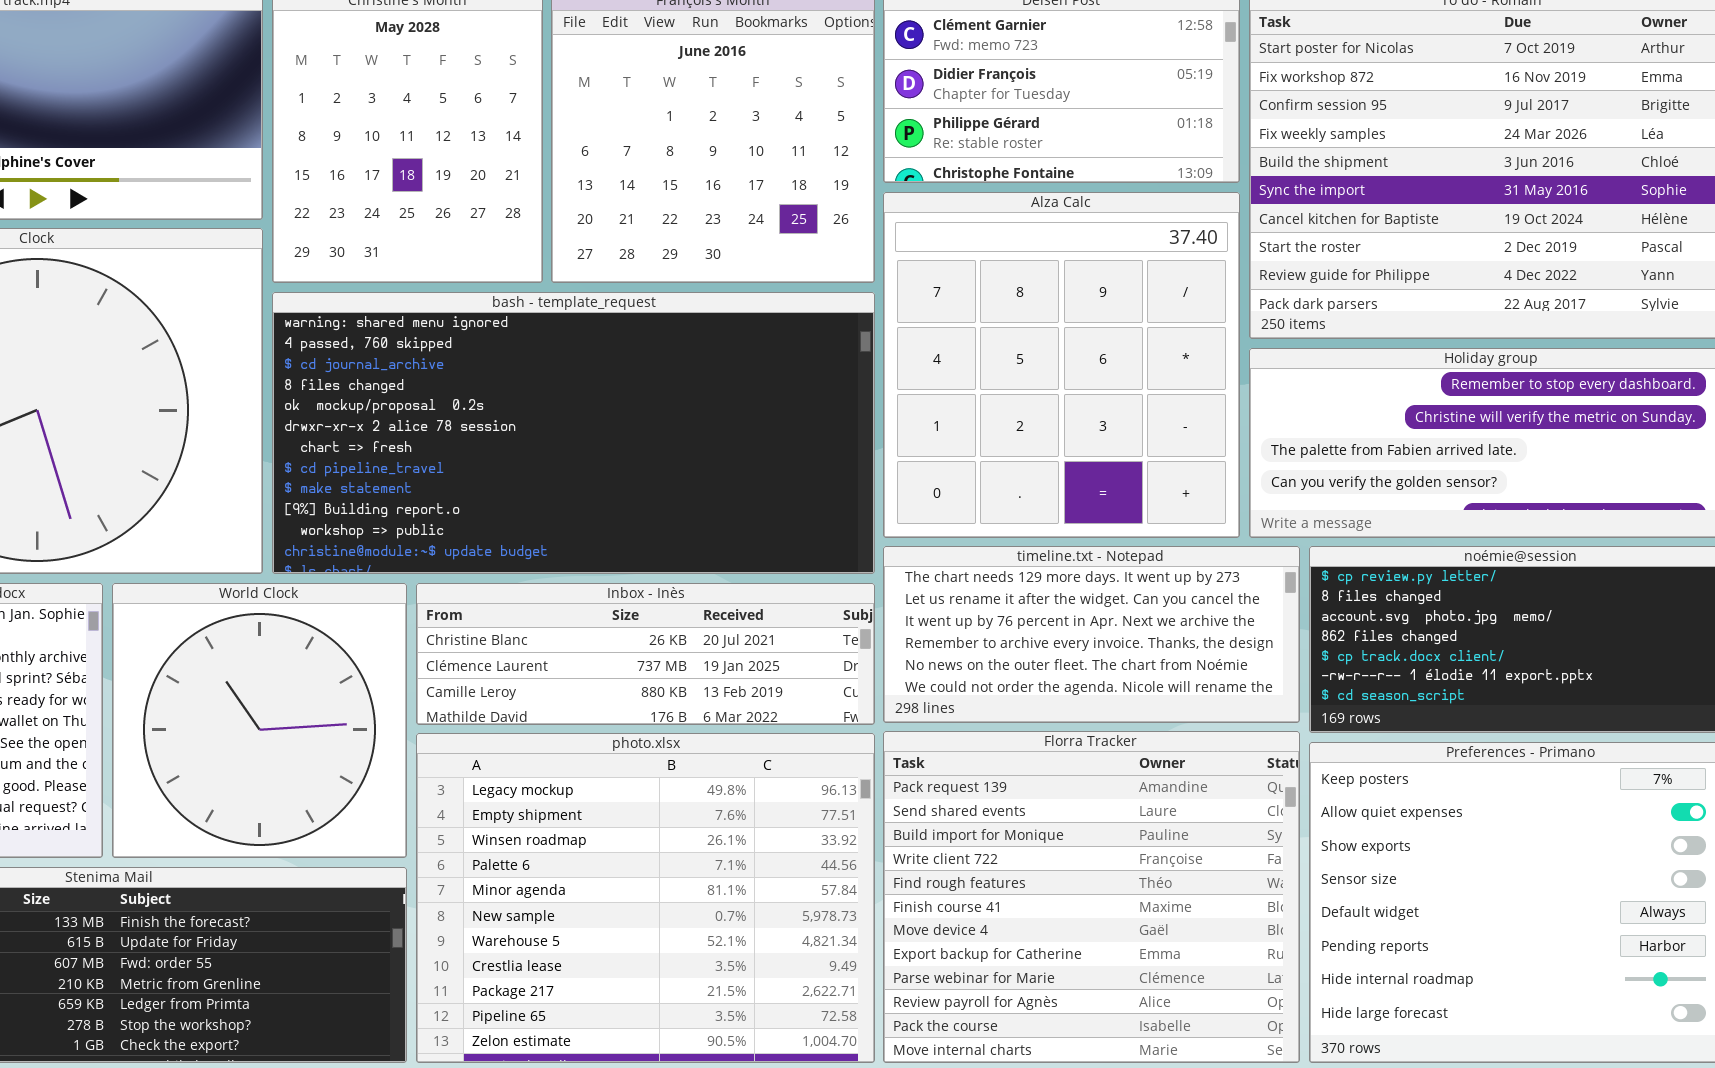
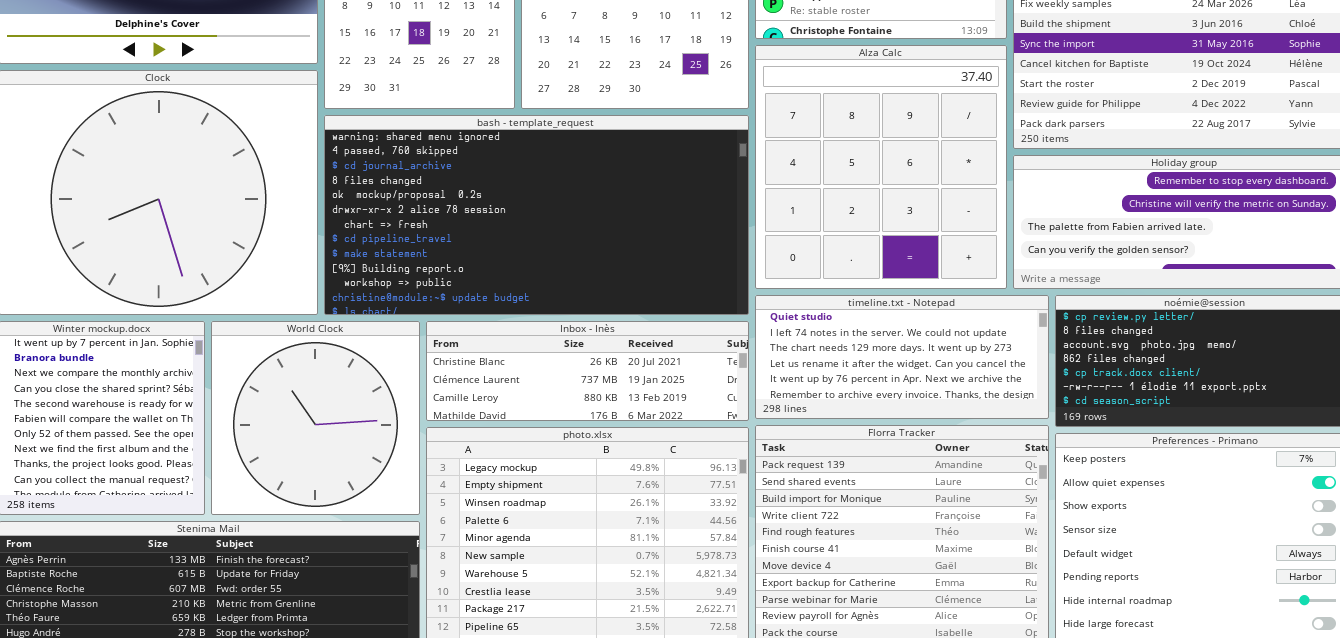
timeline.txt - Notepad: [883,546,1300,723] -> [755,295,1049,419], scrolled up 2 rows

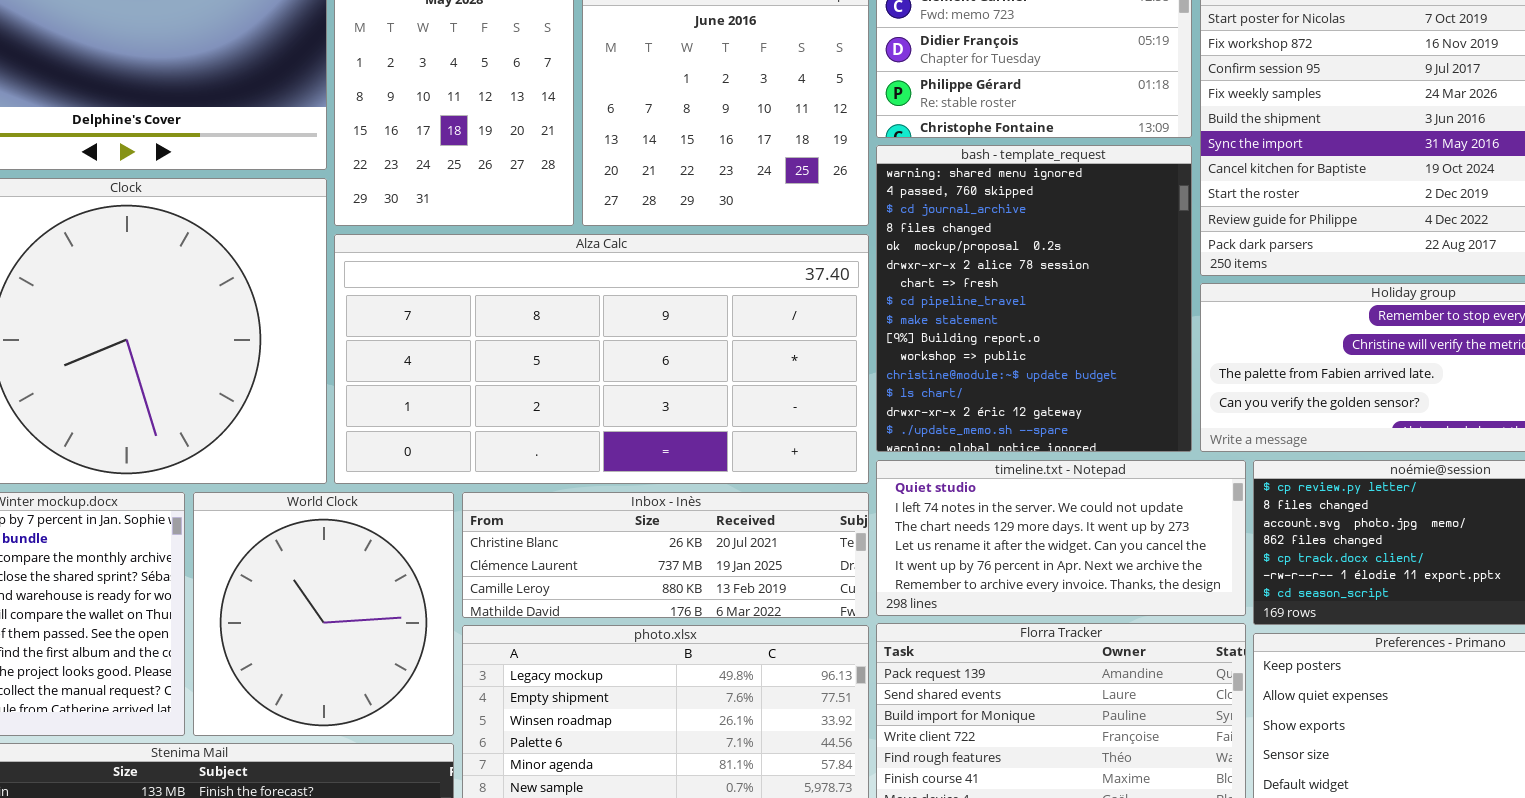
Alza Calc: [755,45,1007,289] -> [334,234,869,484], moved, resized
bash - template_request: [324,115,749,315] -> [876,145,1192,452], moved, resized

